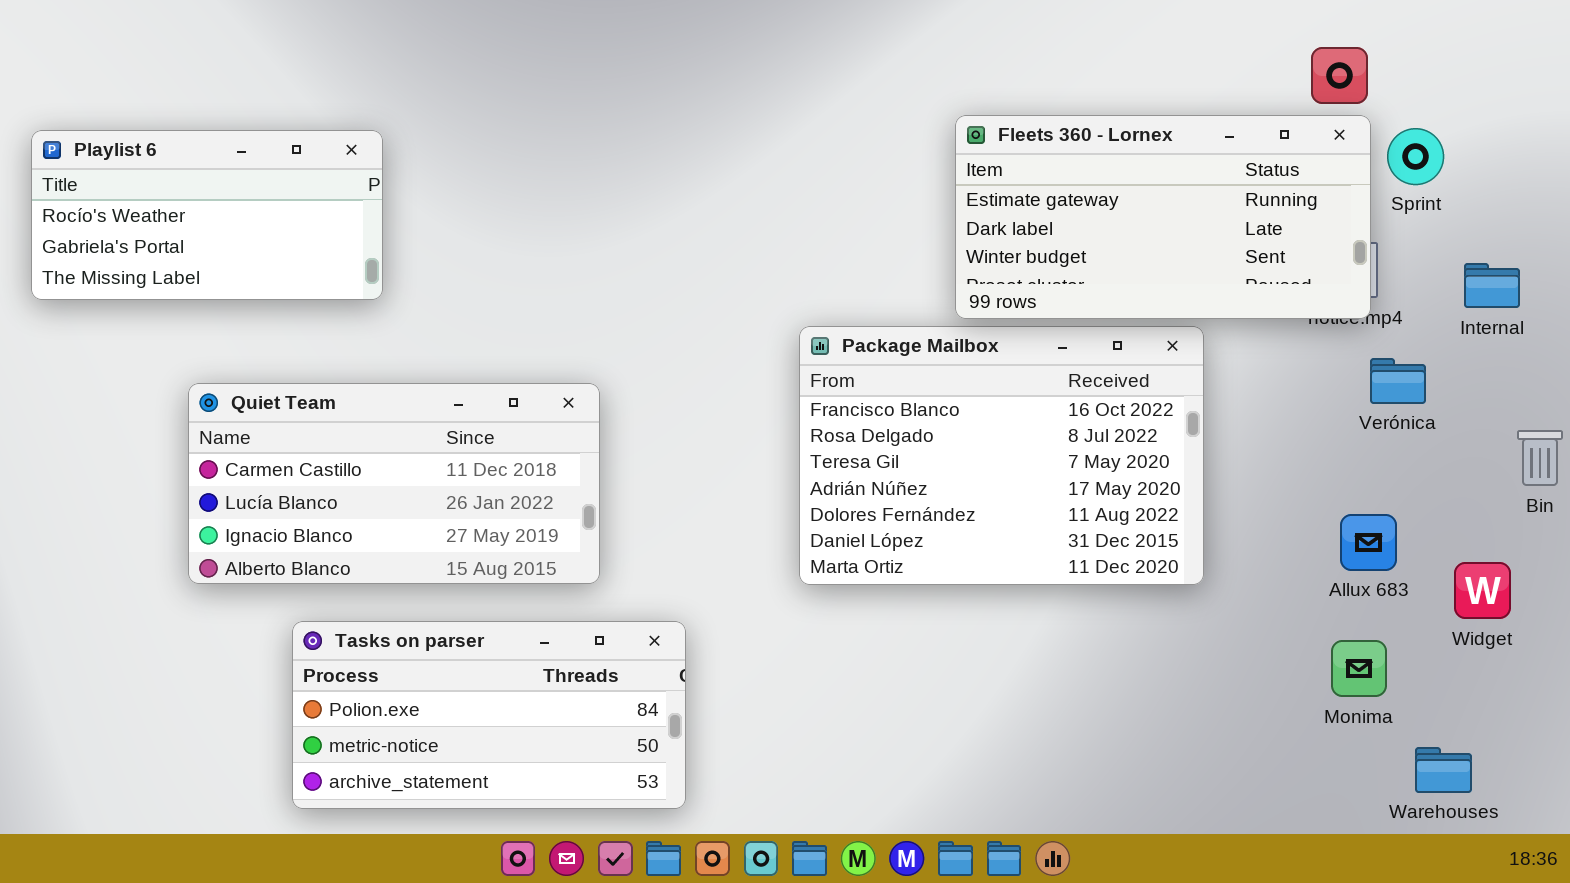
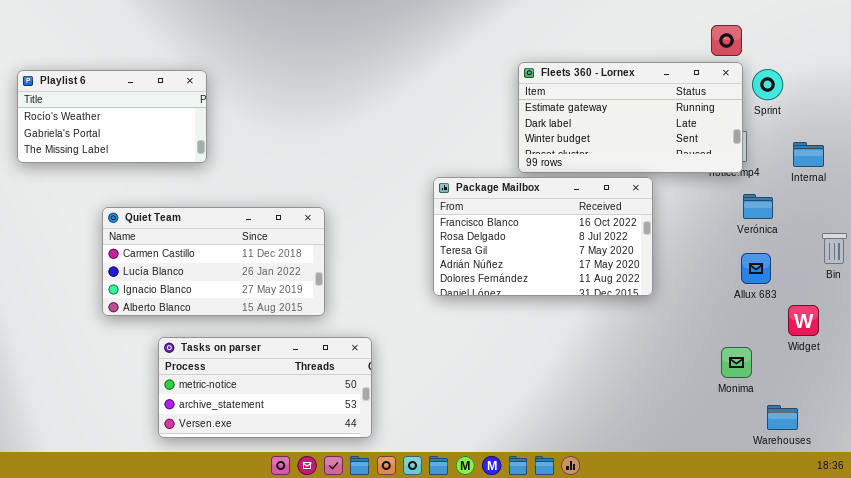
Package Mailbox: [799,326,1204,585] -> [433,177,653,296], resized
Allux 683: [1340,514,1397,571] -> [741,253,771,284], moved
Tasks on parser: [292,621,686,809] -> [158,337,372,438], scrolled down 1 row

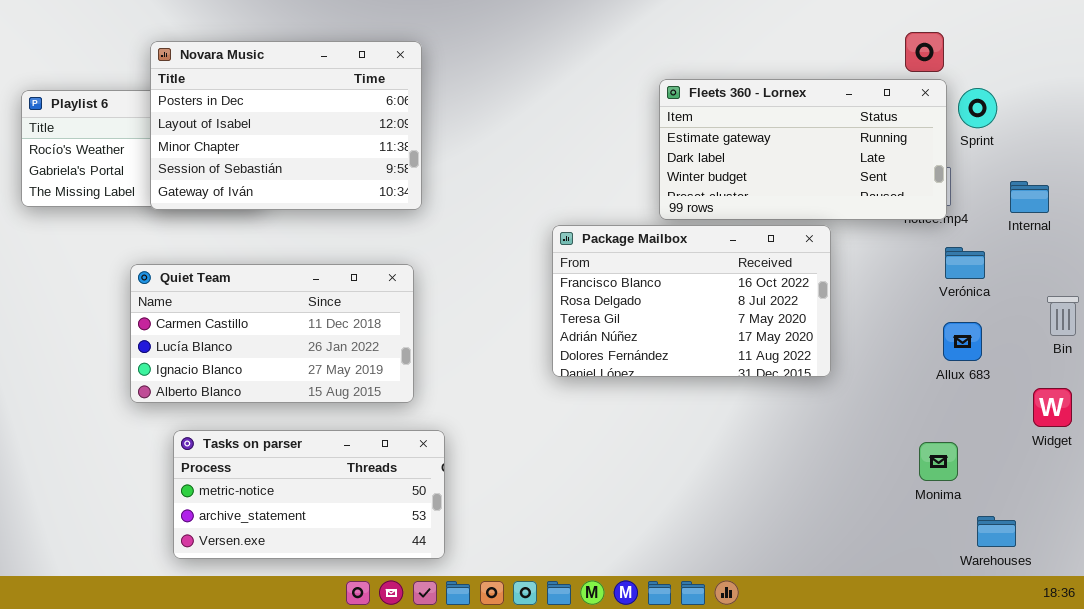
Novara Music: none -> [150,41,422,210], opened
Widget: [788,305,819,336] -> [1033,388,1072,427], moved
Tasks on parser: [158,337,372,438] -> [173,430,445,559], moved

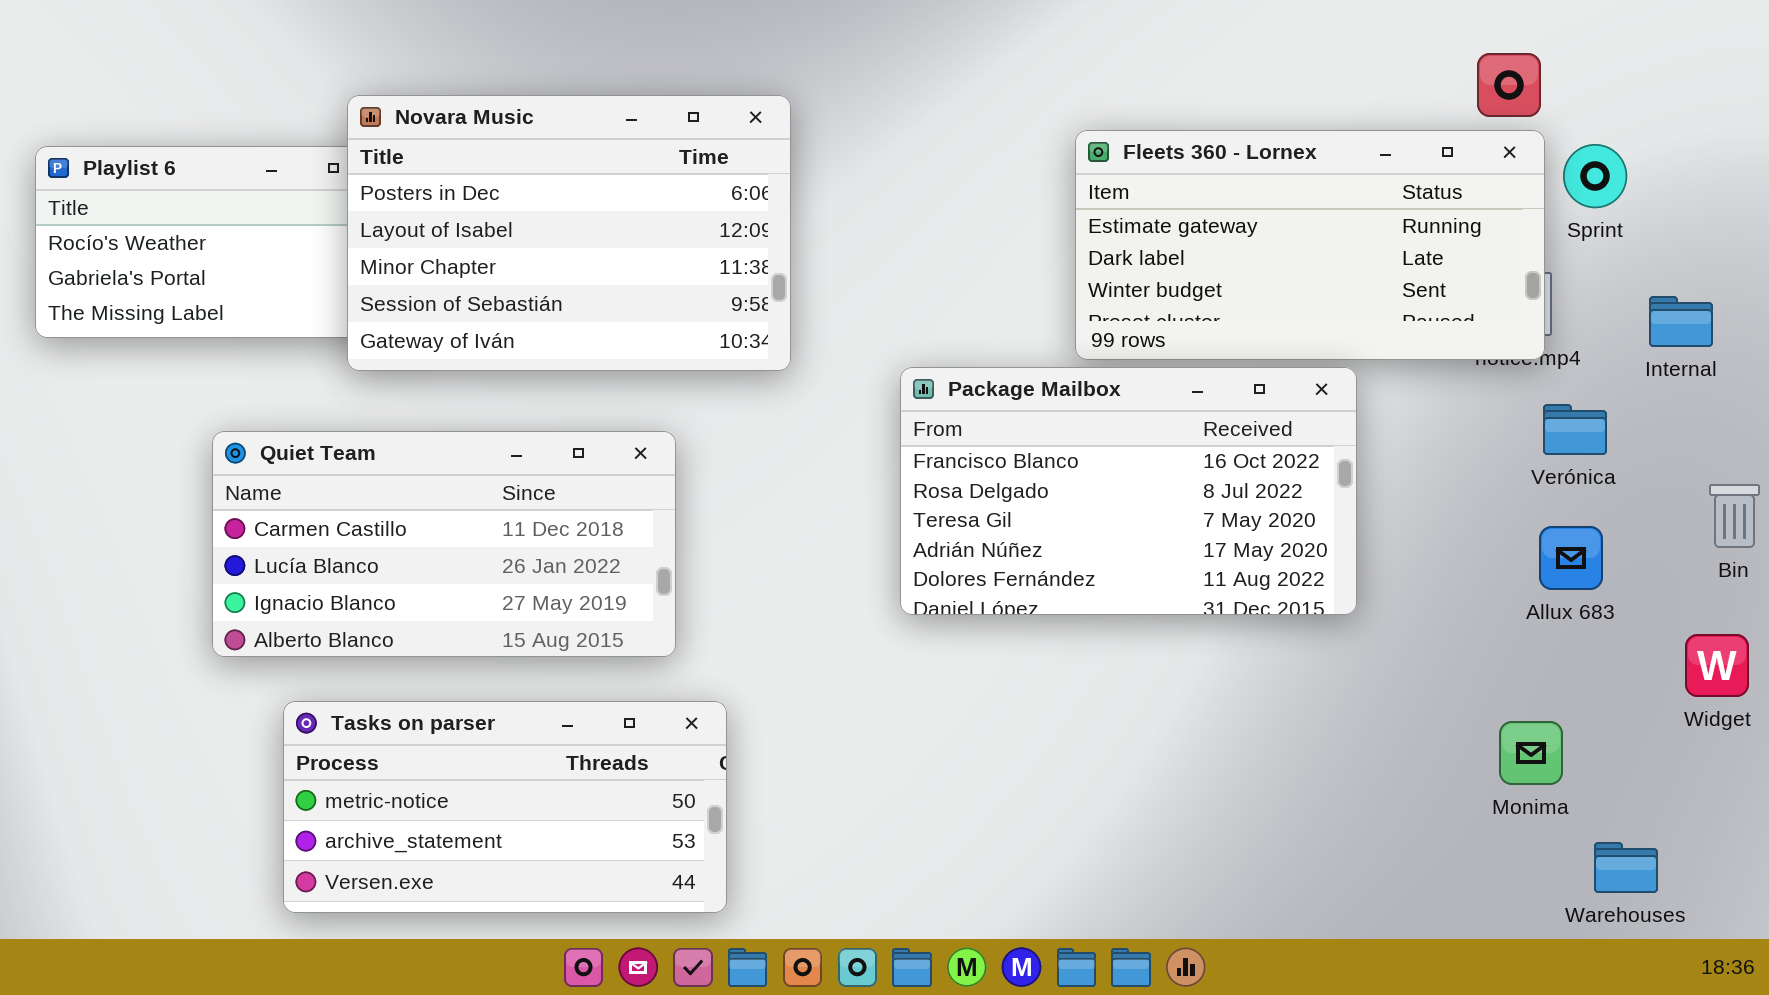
Novara Music: [150,41,422,210] -> [347,95,791,371], moved

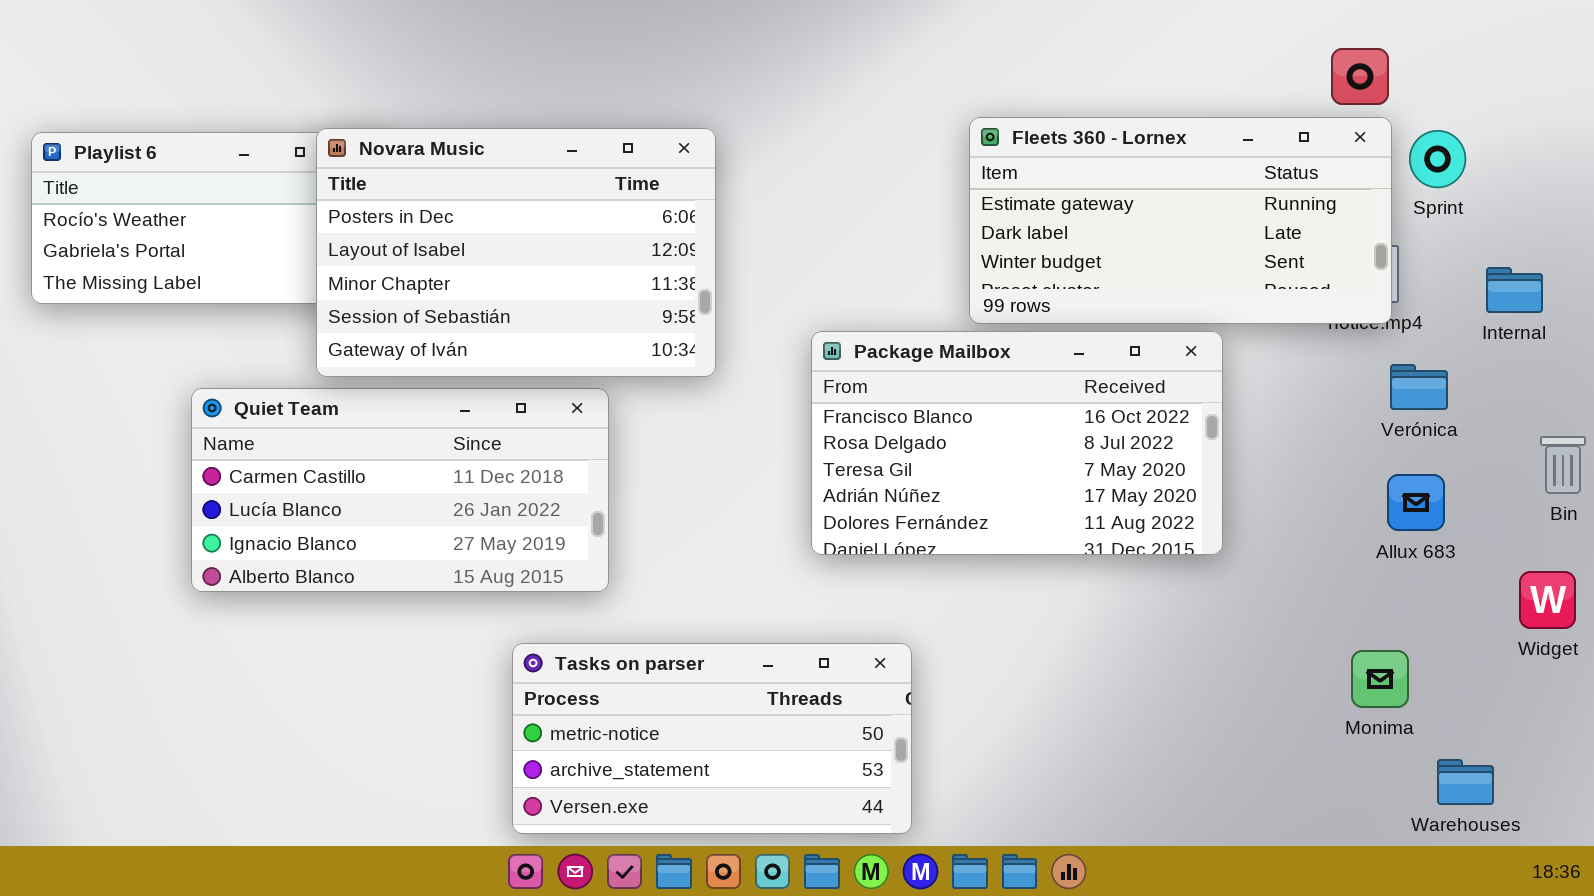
Novara Music: [347,95,791,371] -> [316,128,716,377], moved
Tasks on parser: [283,701,727,913] -> [512,643,912,834], moved

